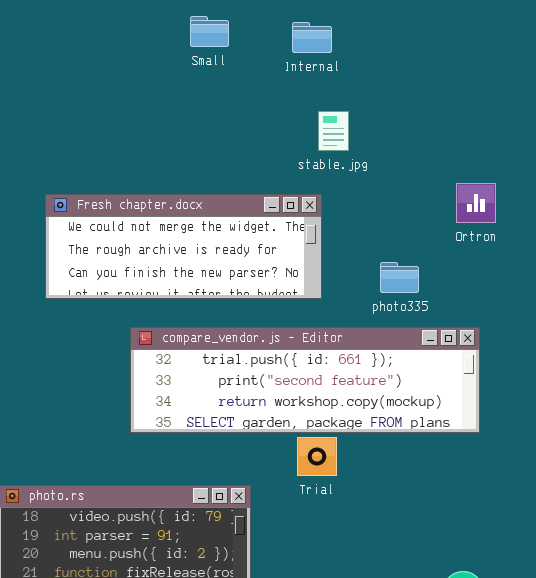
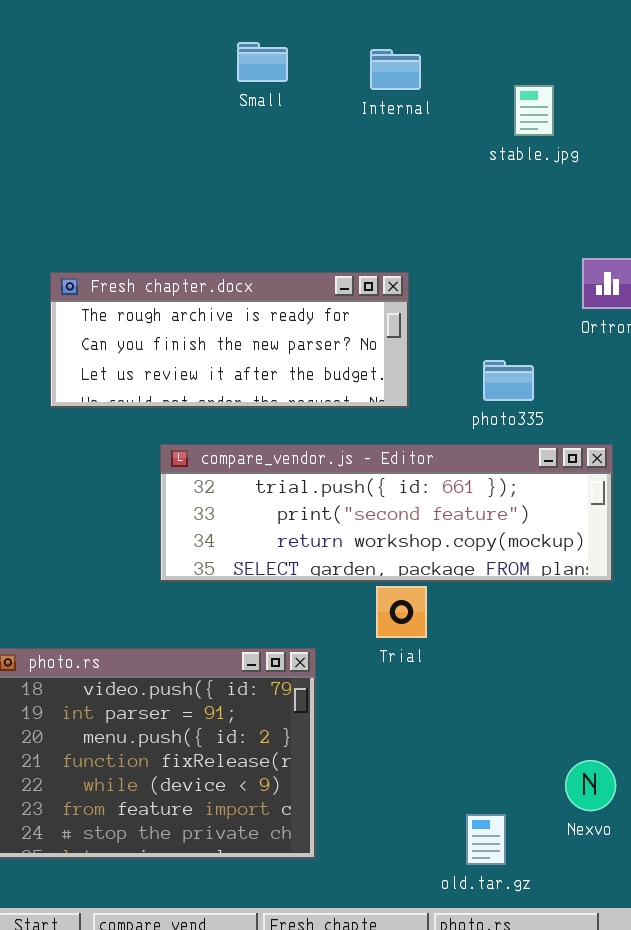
stable.jpg: [318,111,349,151] -> [514,85,554,136], moved
Fresh chapter.docx: [45,194,322,299] -> [50,272,409,408], scrolled down 1 row

